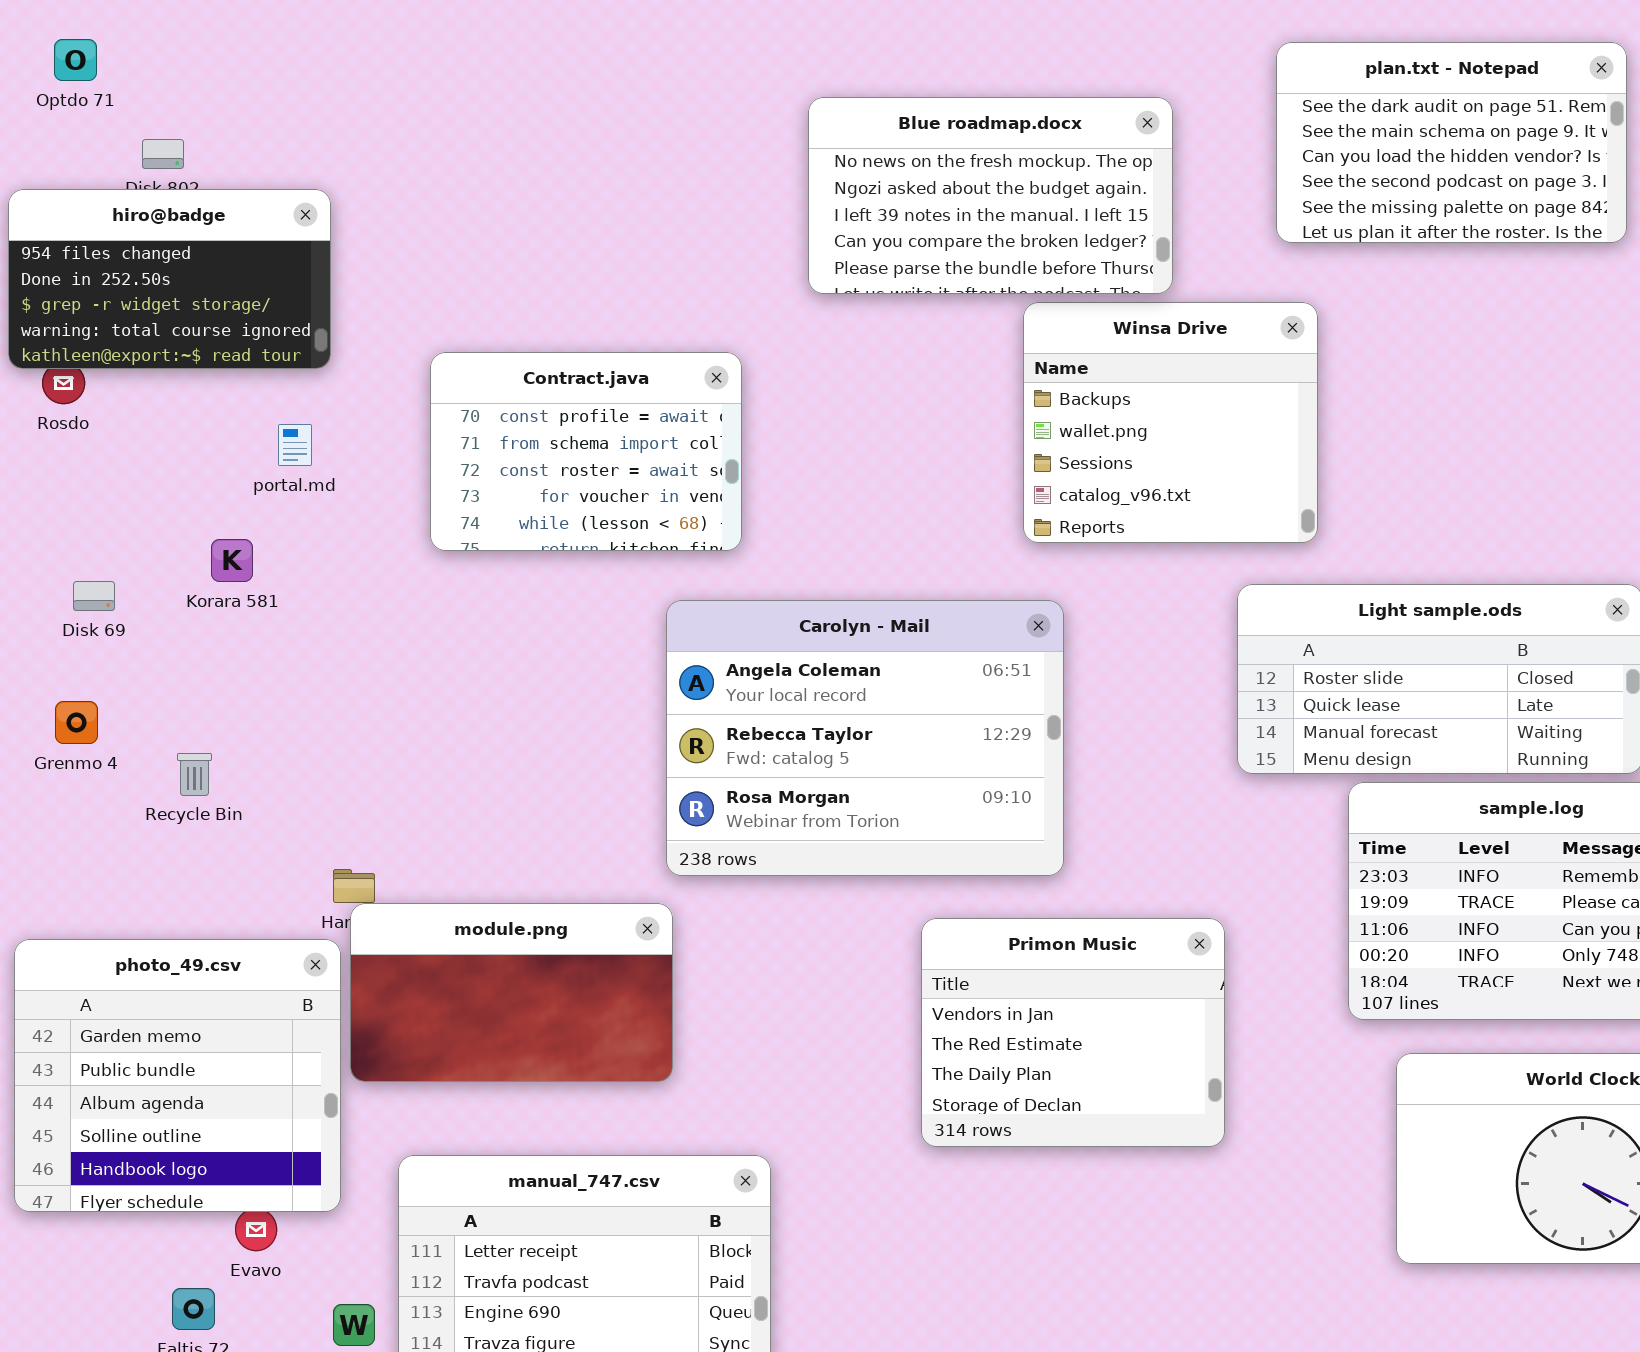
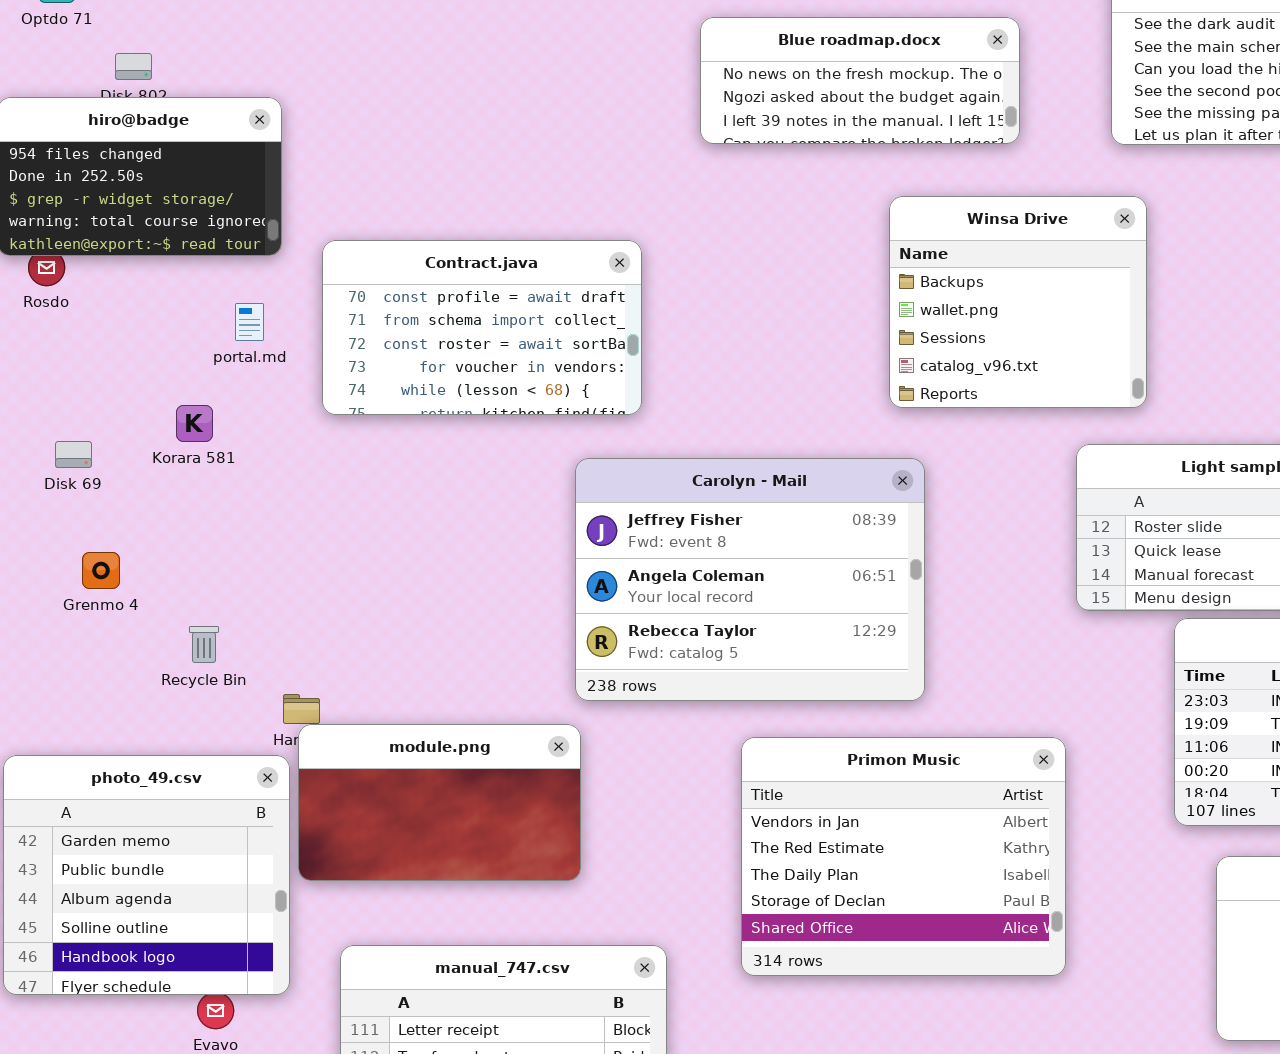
Blue roadmap.docx: [808,97,1173,294] -> [700,17,1020,144], resized
Contract.java: [430,352,742,551] -> [322,240,642,415], resized
Carolyn - Mail: [666,600,1064,876] -> [575,458,925,701], scrolled up 1 row
Grenmo 4: [55,701,98,744] -> [82,552,120,589], moved
Recycle Bin: [177,753,212,796] -> [189,626,219,663], moved
Primon Music: [921,918,1225,1147] -> [741,737,1066,976], resized

